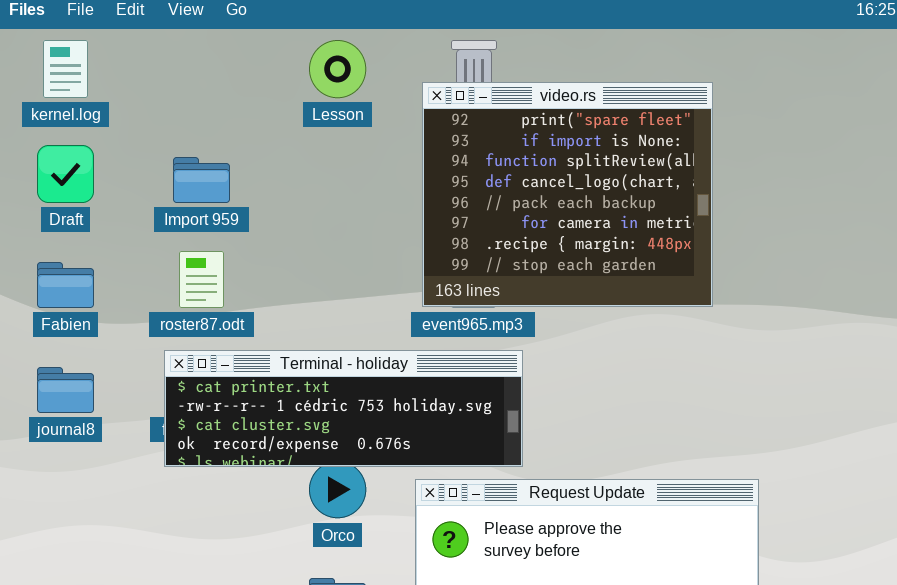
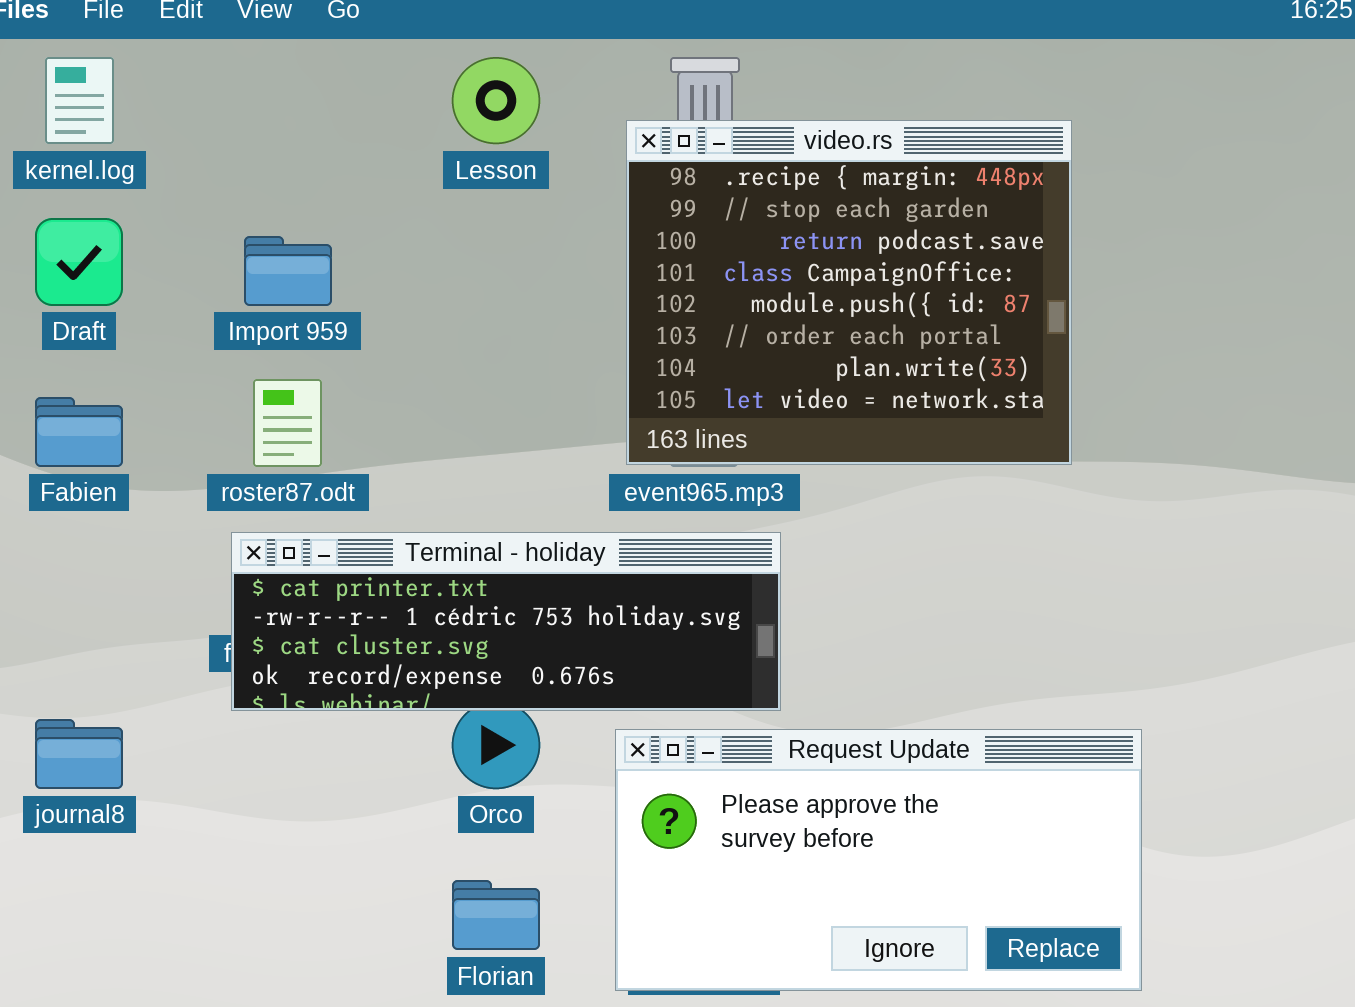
video.rs: [422,82,713,307] -> [626,120,1072,465], scrolled down 6 rows
journal8: [37,367,94,413] -> [35,719,123,789], moved

